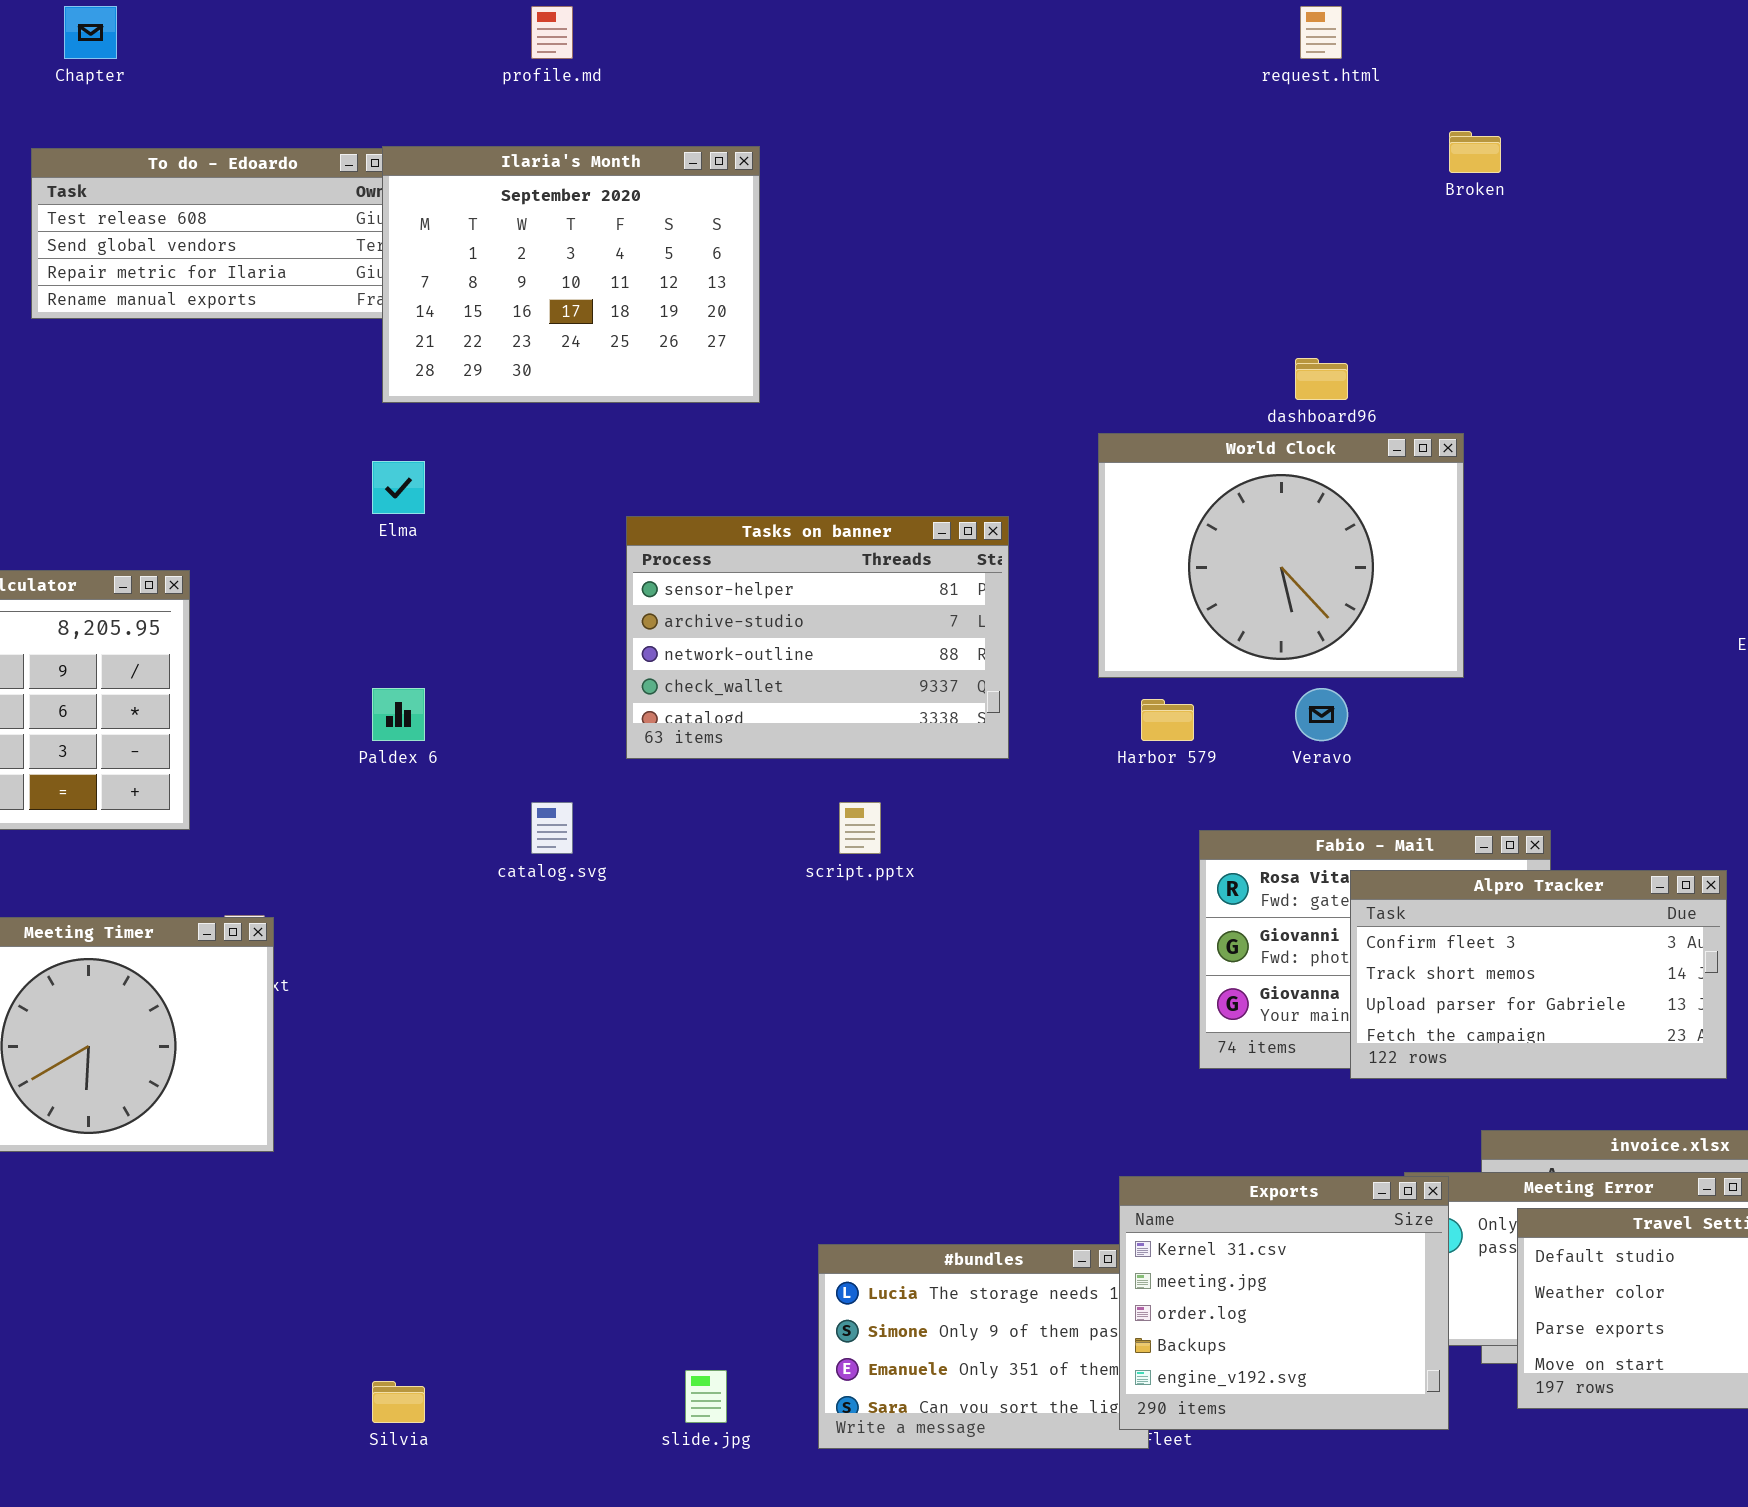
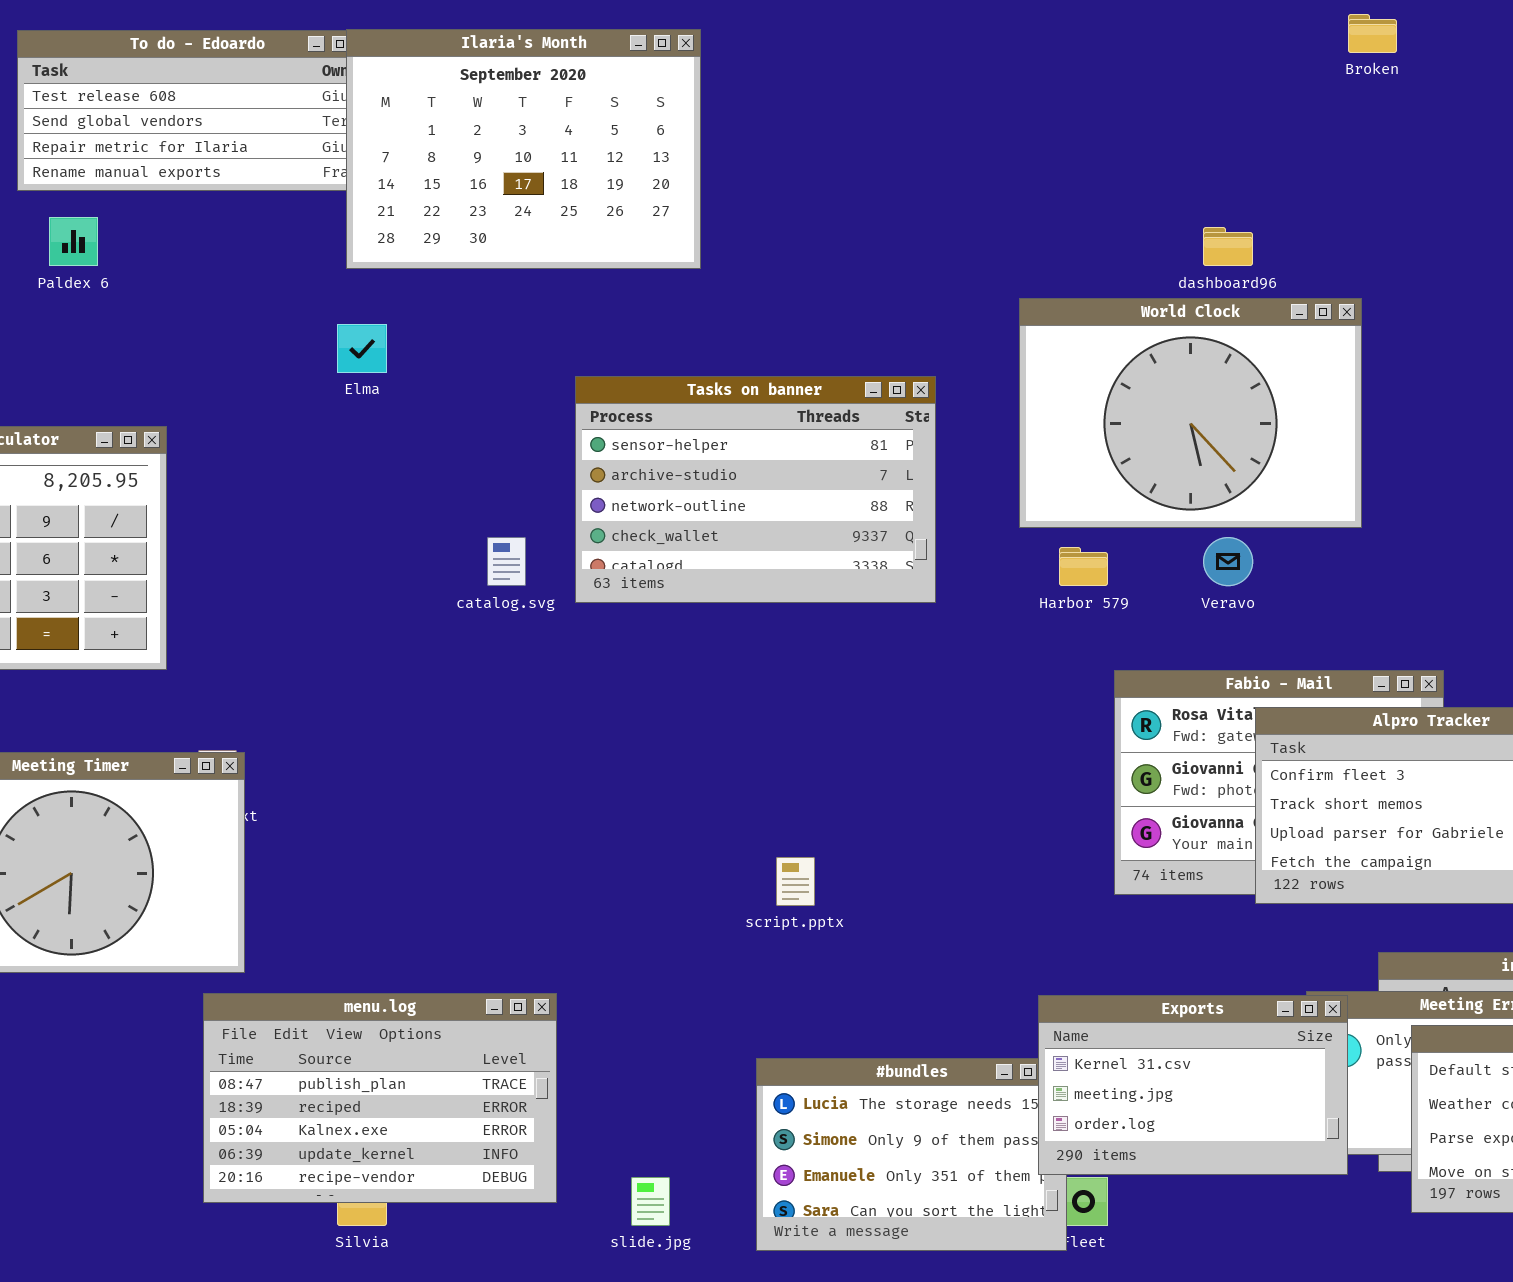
Paldex 6: [372,688,425,741] -> [49,217,98,266], moved
catalog.svg: [531,802,573,854] -> [487,537,526,586], moved
script.pptx: [839,802,881,854] -> [776,857,815,906], moved
menu.log: none -> [203,993,557,1203], opened
Exports: [1119,1176,1449,1430] -> [1038,995,1348,1175], resized

